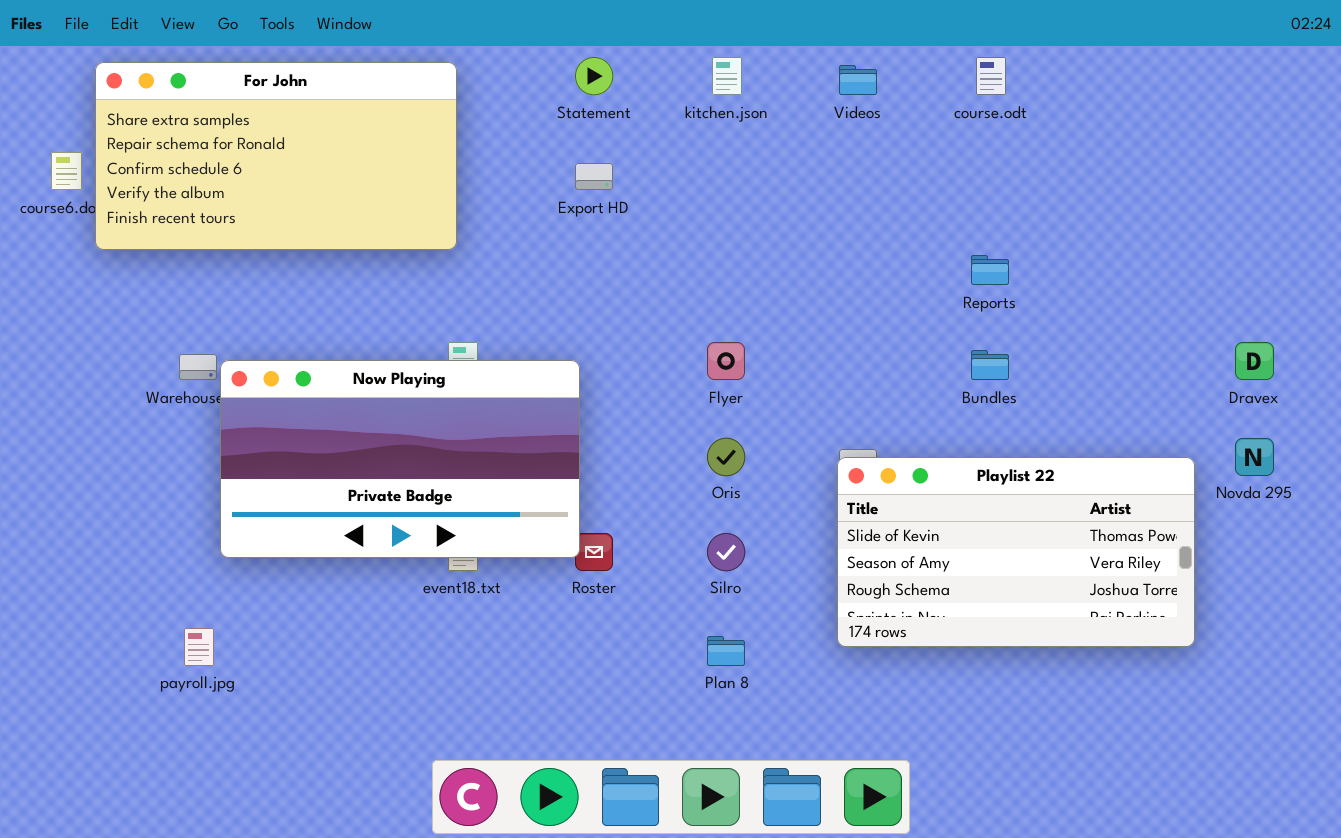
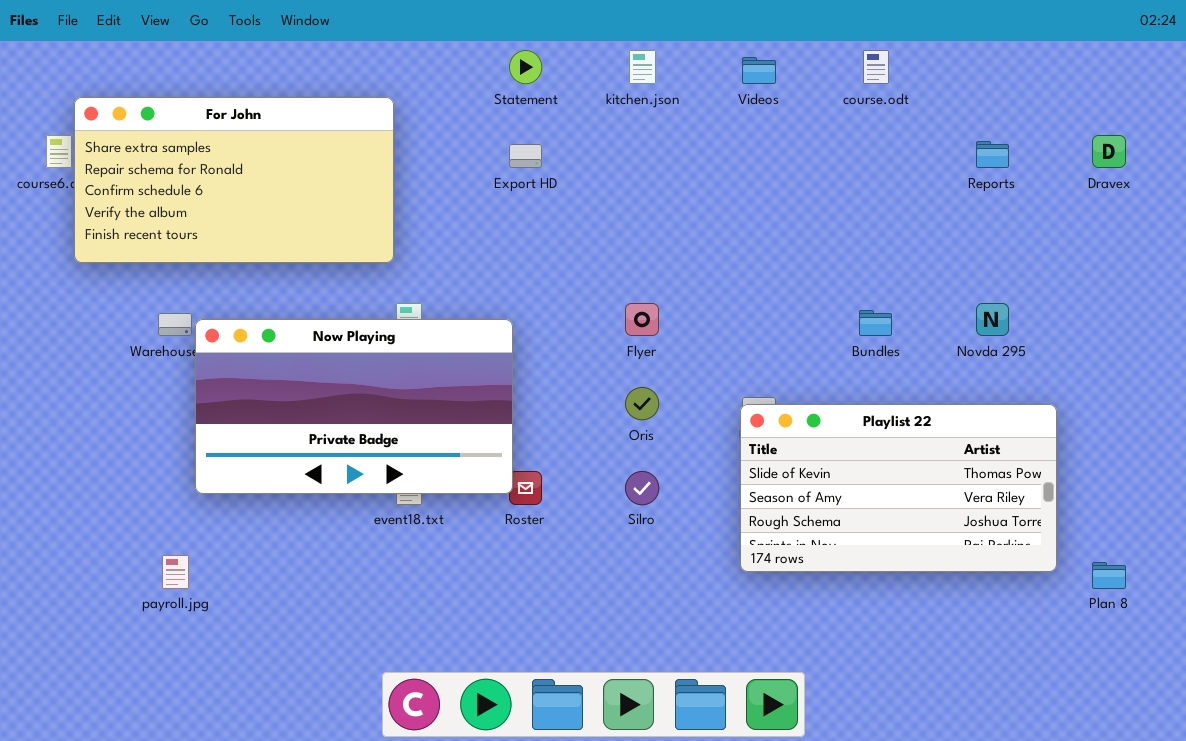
For John: [95,62,457,250] -> [74,97,394,263], moved
Reports: [971,255,1009,285] -> [976,141,1009,168], moved
Dravex: [1235,342,1274,380] -> [1092,135,1126,168], moved
Novda 295: [1235,438,1274,476] -> [976,303,1009,336], moved
Plan 8: [707,636,745,666] -> [1092,562,1126,589], moved

